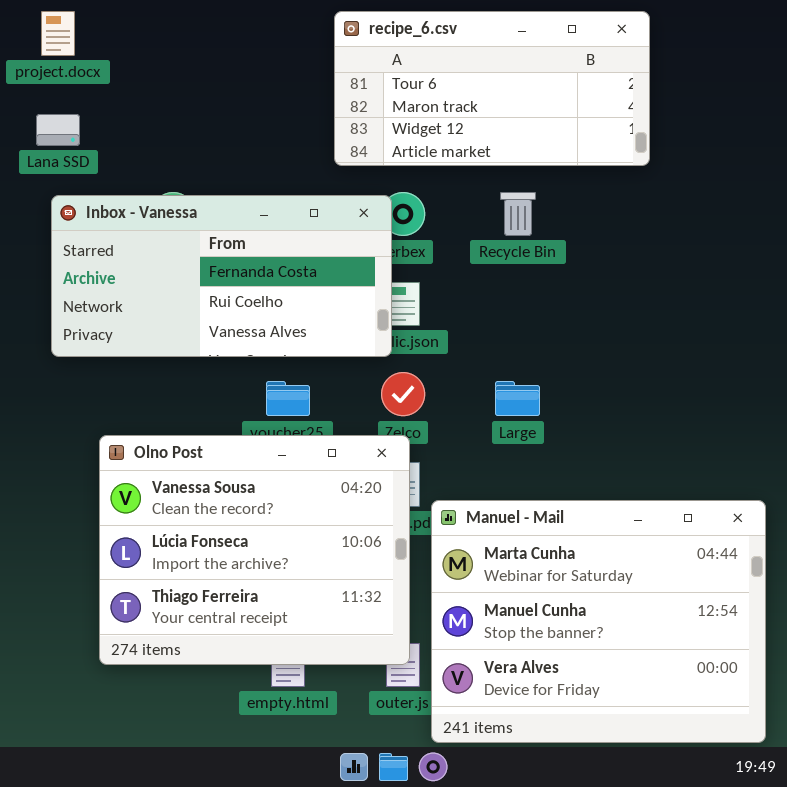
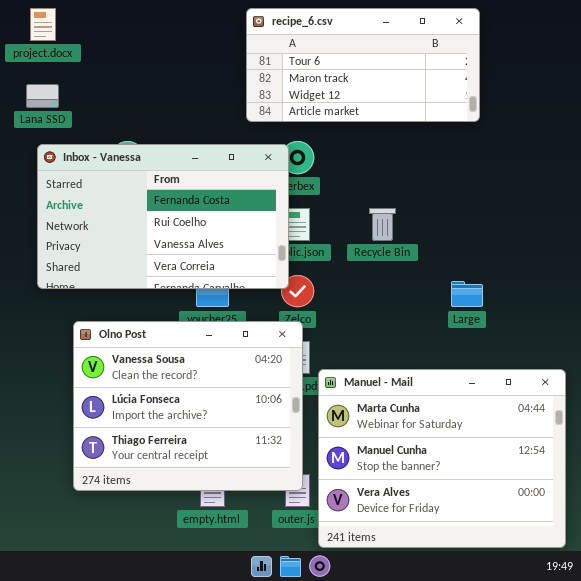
Recycle Bin: [500,192,536,236] -> [369,208,396,241], moved
Inbox - Vanessa: [51,195,392,357] -> [37,144,289,289], resized
Large: [495,381,540,416] -> [451,281,483,307], moved

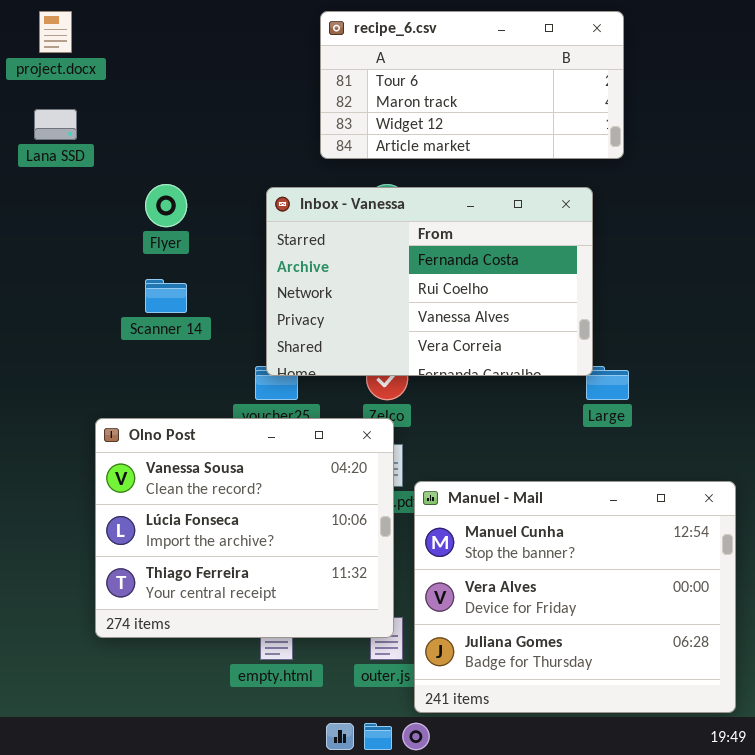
Inbox - Vanessa: [37,144,289,289] -> [266,187,593,376], moved
Manuel - Mail: [318,369,566,548] -> [414,481,736,713], scrolled down 1 row

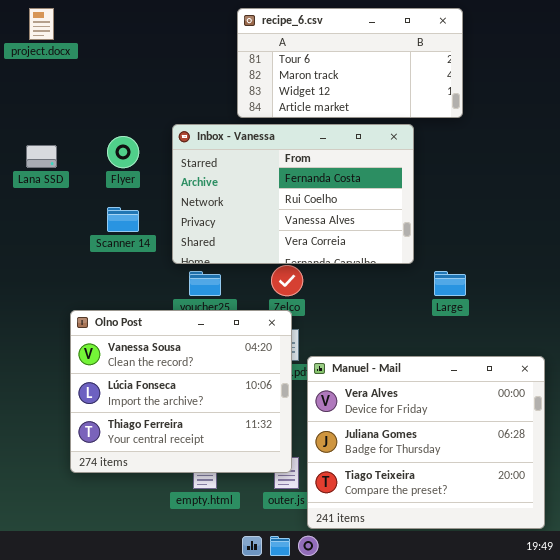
Lana SSD: [34,109,77,140] -> [26,145,57,168], moved
Inbox - Vanessa: [266,187,593,376] -> [172,124,414,264], moved
Manuel - Mail: [414,481,736,713] -> [307,356,545,529], scrolled down 1 row

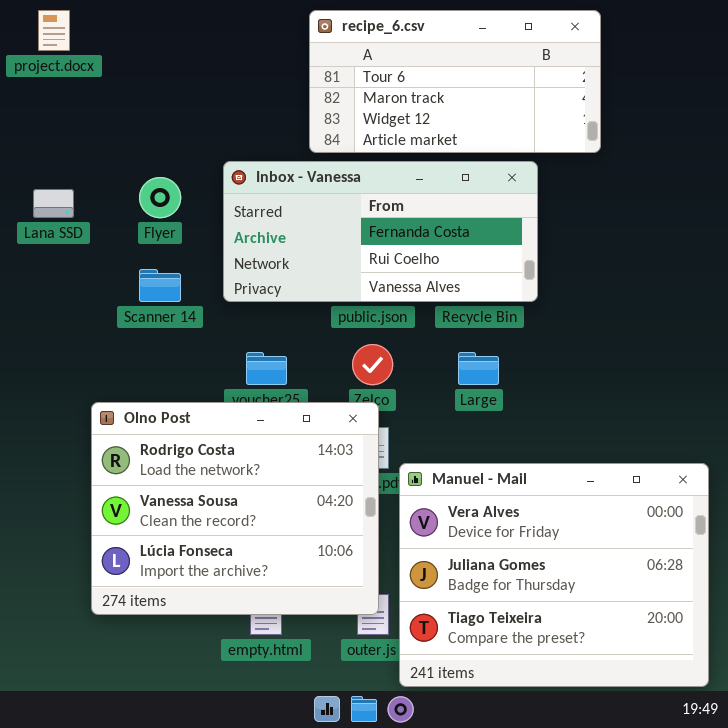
Inbox - Vanessa: [172,124,414,264] -> [223,161,538,302], resized
Large: [434,271,466,296] -> [458,352,499,385], moved
Olno Post: [70,310,292,473] -> [91,402,379,615], scrolled up 1 row

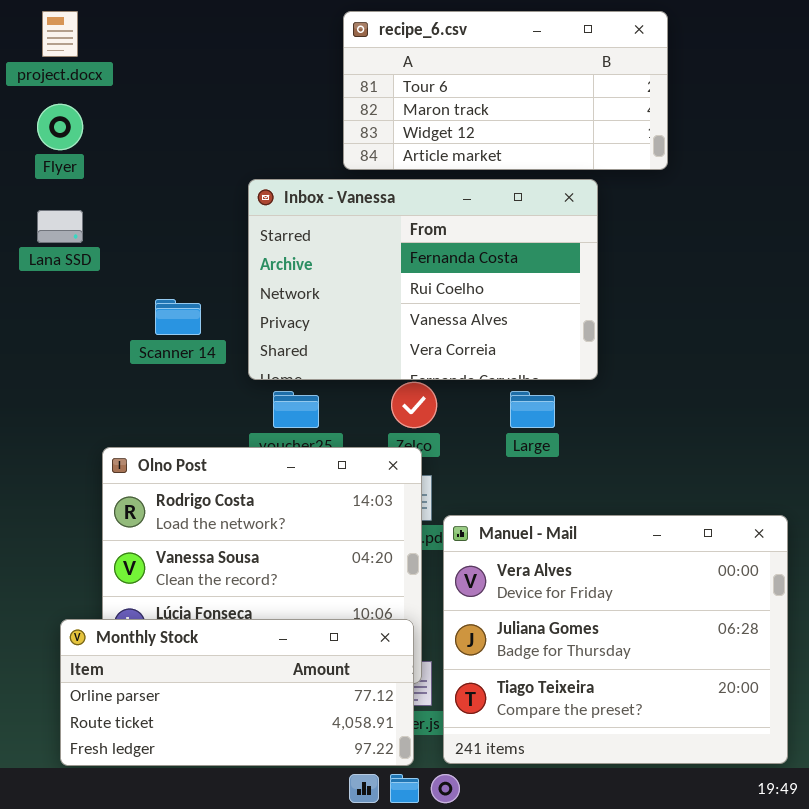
Inbox - Vanessa: [223,161,538,302] -> [248,179,598,380], resized
Flyer: [139,177,181,218] -> [37,104,83,150], moved
Monthly Stock: none -> [60,619,414,766], opened

